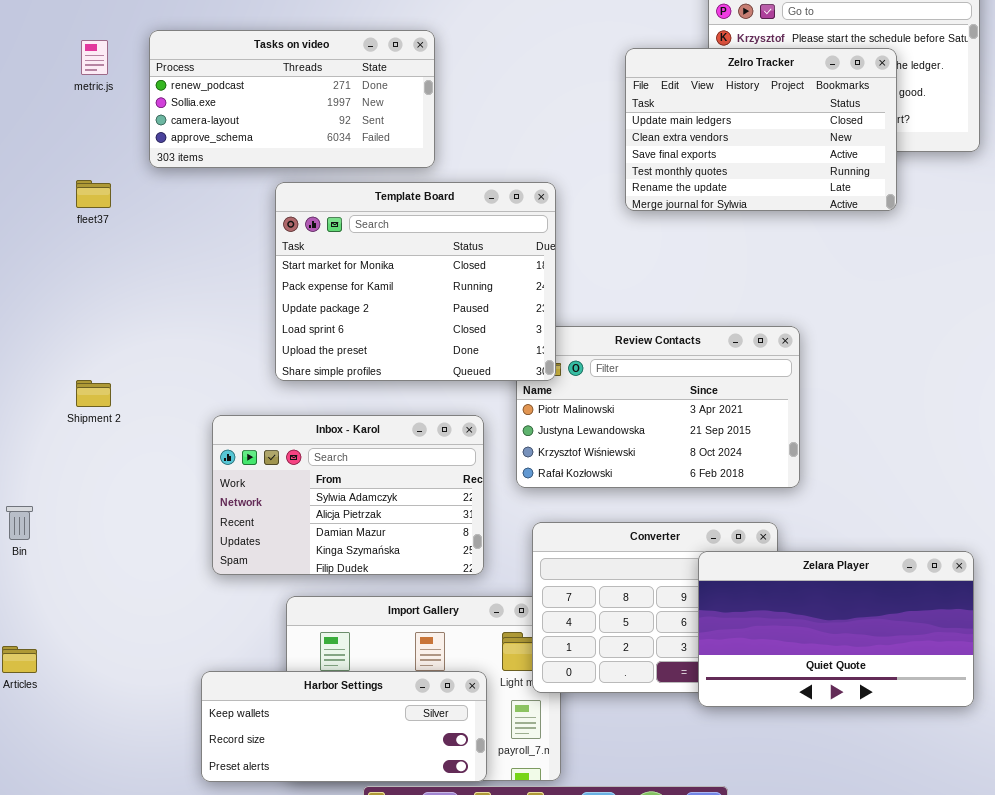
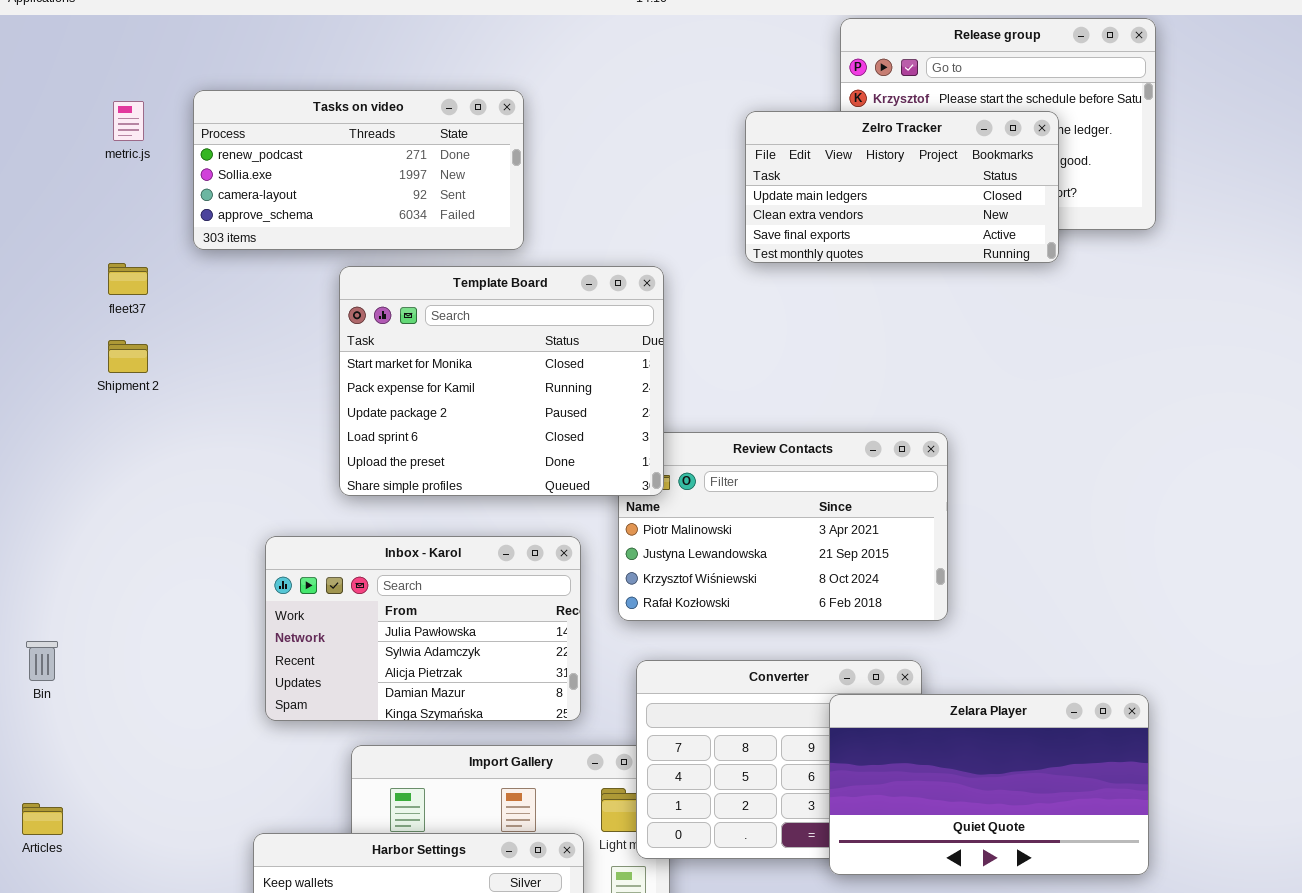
Zelro Tracker: [625,48,897,211] -> [745,111,1059,263], resized
Shipment 2: [76,380,111,407] -> [108,340,148,373], moved
Inbox - Karol: [212,415,484,575] -> [265,536,581,721], scrolled up 1 row

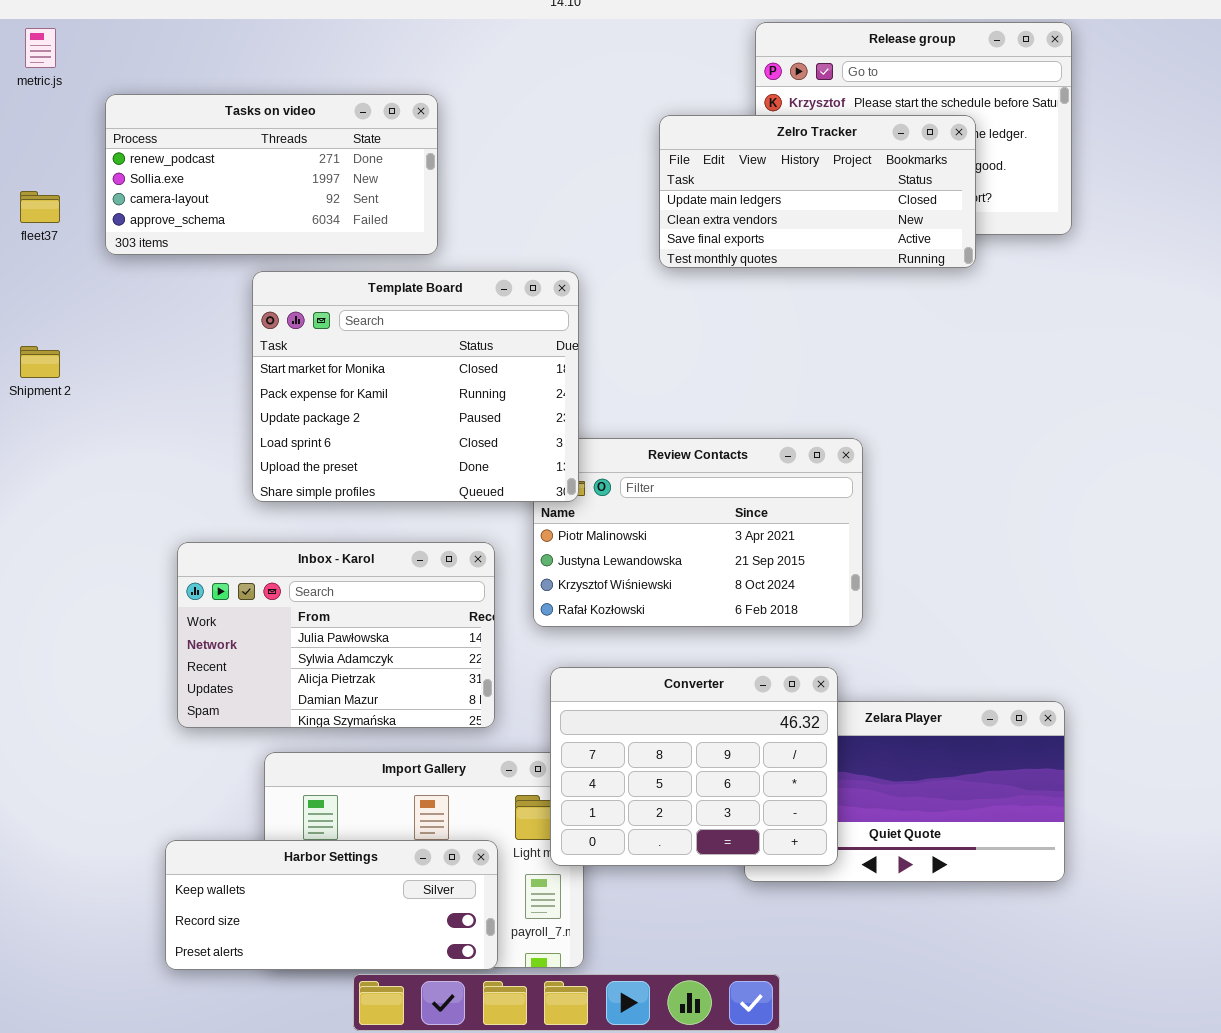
metric.js: [113,101,144,141] -> [25,28,56,68], moved
fleet37: [108,263,148,295] -> [20,191,60,223], moved
Converter: [636,660,922,859] -> [550,667,838,866], raised

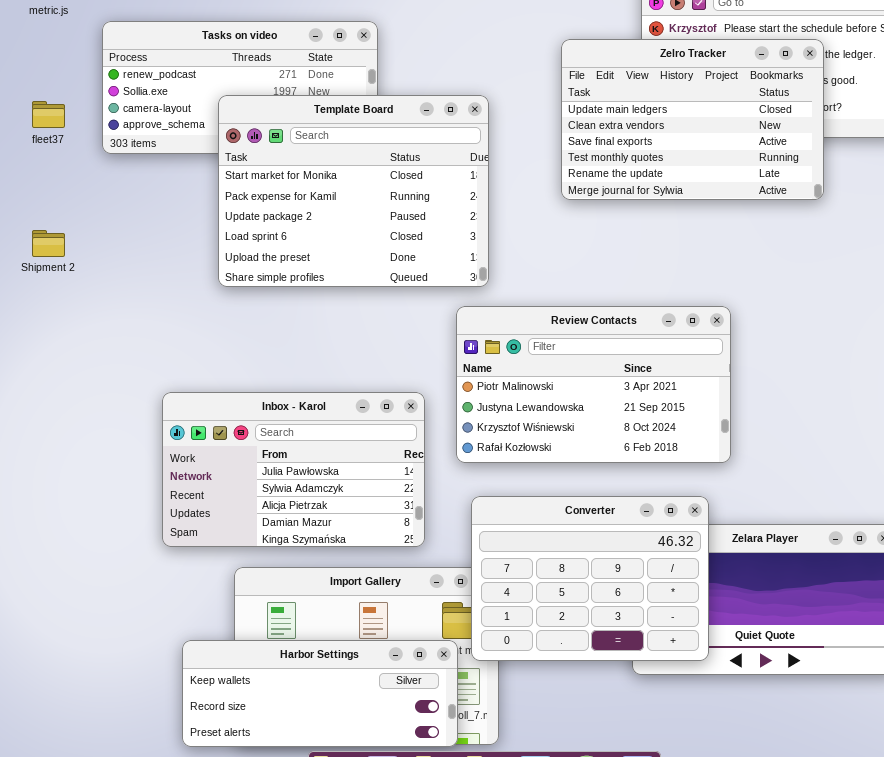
Zelro Tracker: [659,115,976,268] -> [561,39,824,200], resized
Template Board: [252,271,579,502] -> [218,95,489,287], moved
Harbor Settings: [165,840,498,970] -> [182,640,458,747], moved

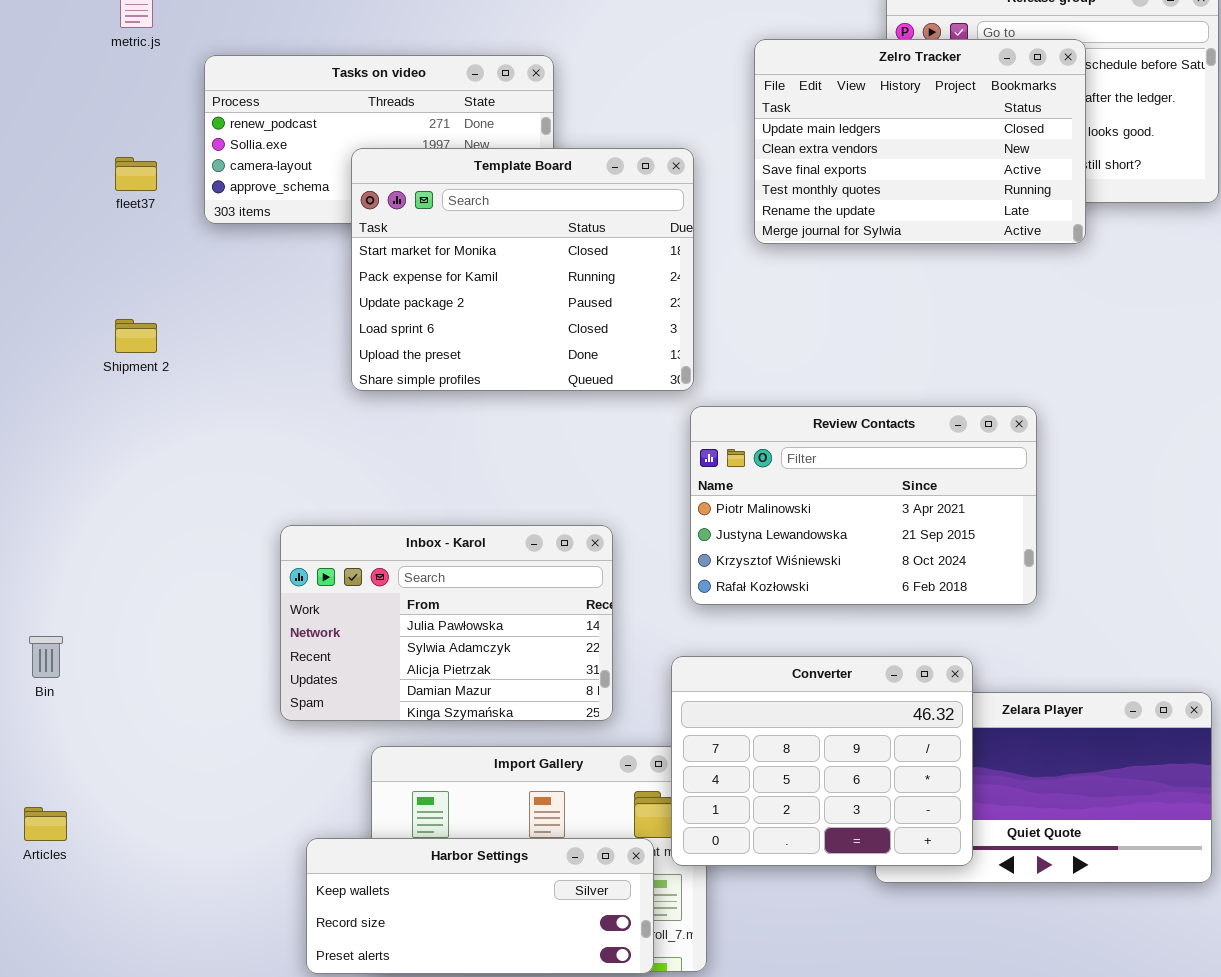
Zelro Tracker: [561,39,824,200] -> [754,39,1086,244], moved
Review Contacts: [456,306,731,463] -> [690,406,1037,605], moved

